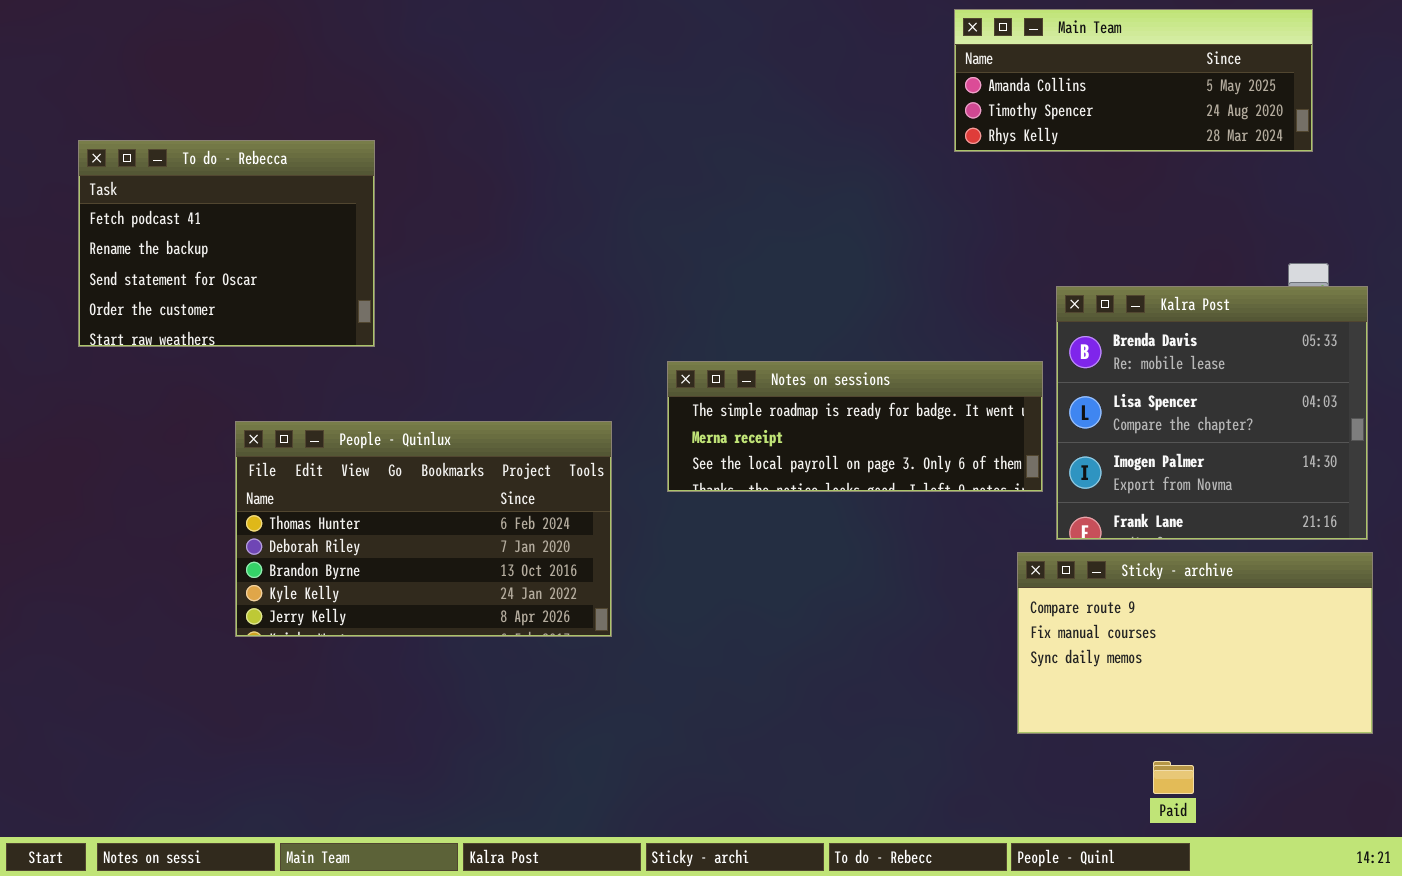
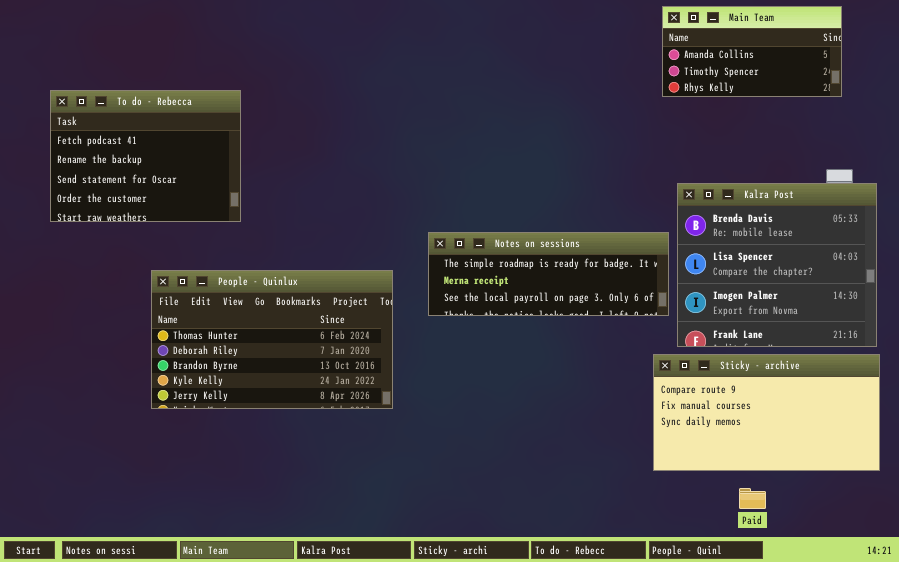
Main Team: [954,9,1313,152] -> [662,6,842,97], resized

